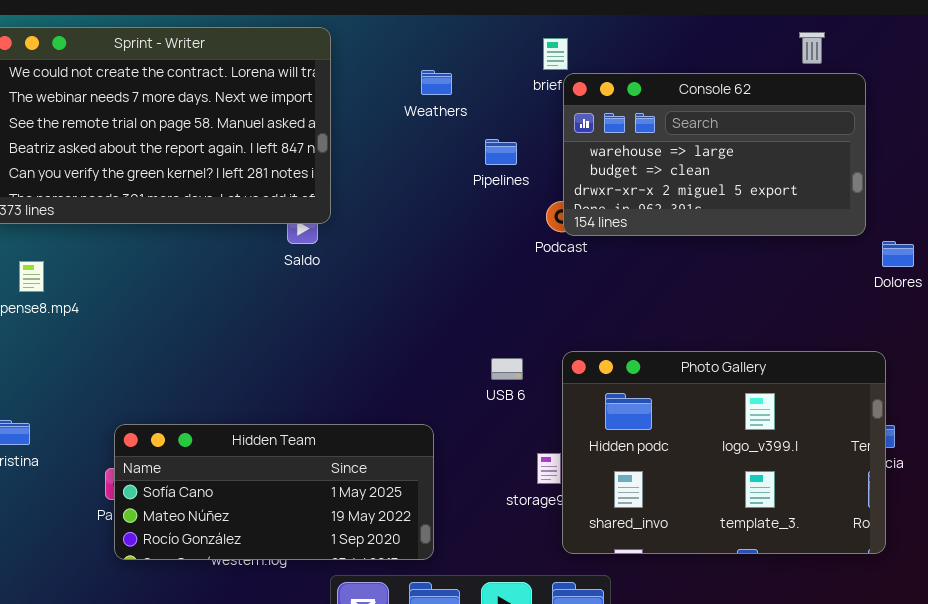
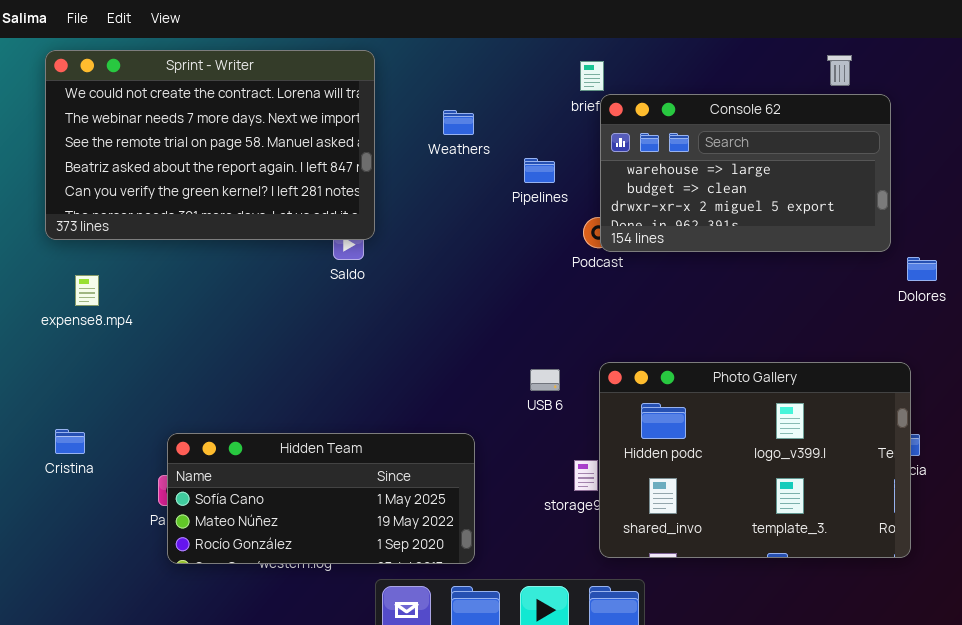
Weathers: [421,70,452,95] -> [443,110,474,135], moved

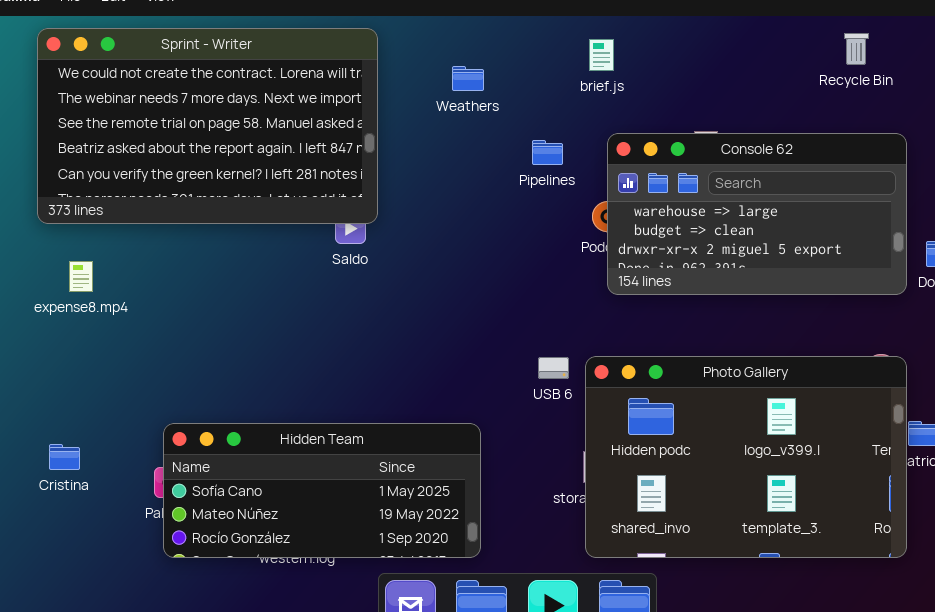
Console 62: [600,94,891,252] -> [607,133,907,295], moved
Weathers: [443,110,474,135] -> [452,66,484,91], moved
Photo Gallery: [599,362,911,558] -> [585,356,907,558], moved
Cristina: [55,429,85,454] -> [49,444,80,470], moved

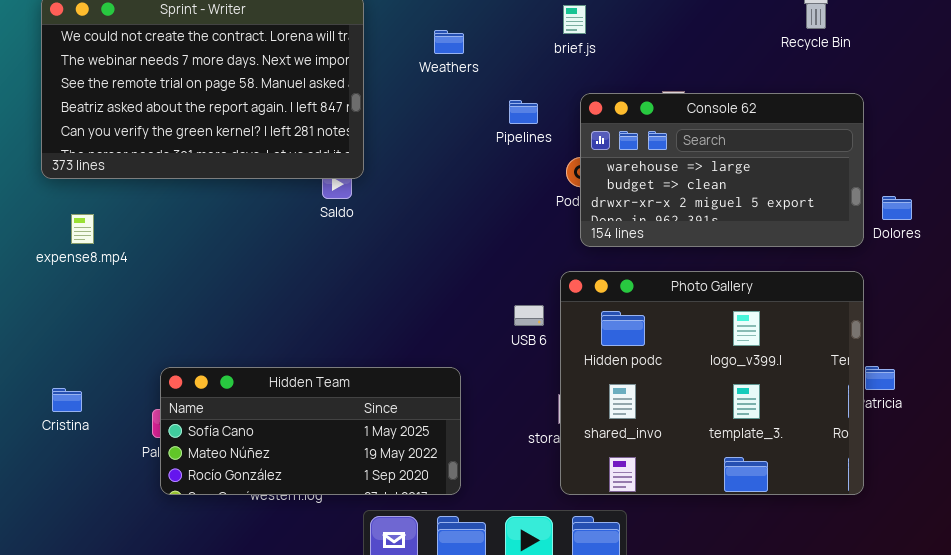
Photo Gallery: [585,356,907,558] -> [560,271,864,495], resized

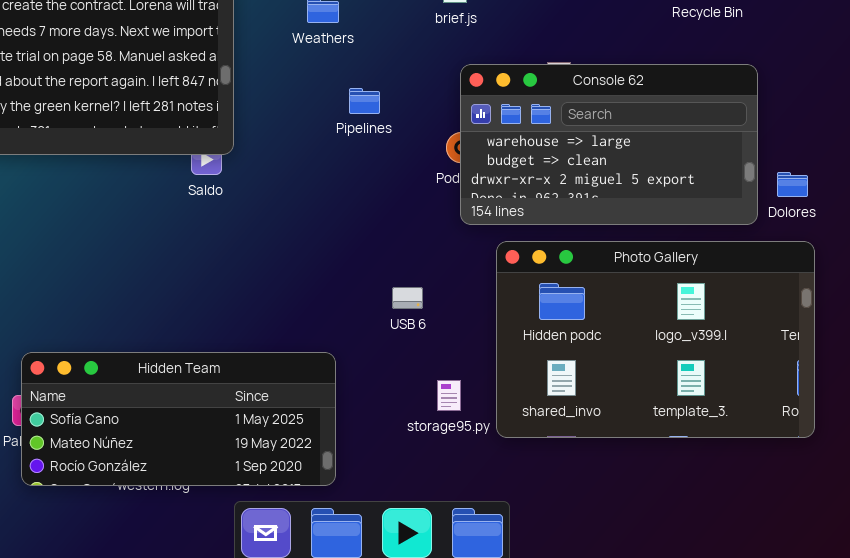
Pipelines: [509,100,538,124] -> [349,88,380,114], moved
Photo Gallery: [560,271,864,495] -> [496,241,815,438], moved, resized

